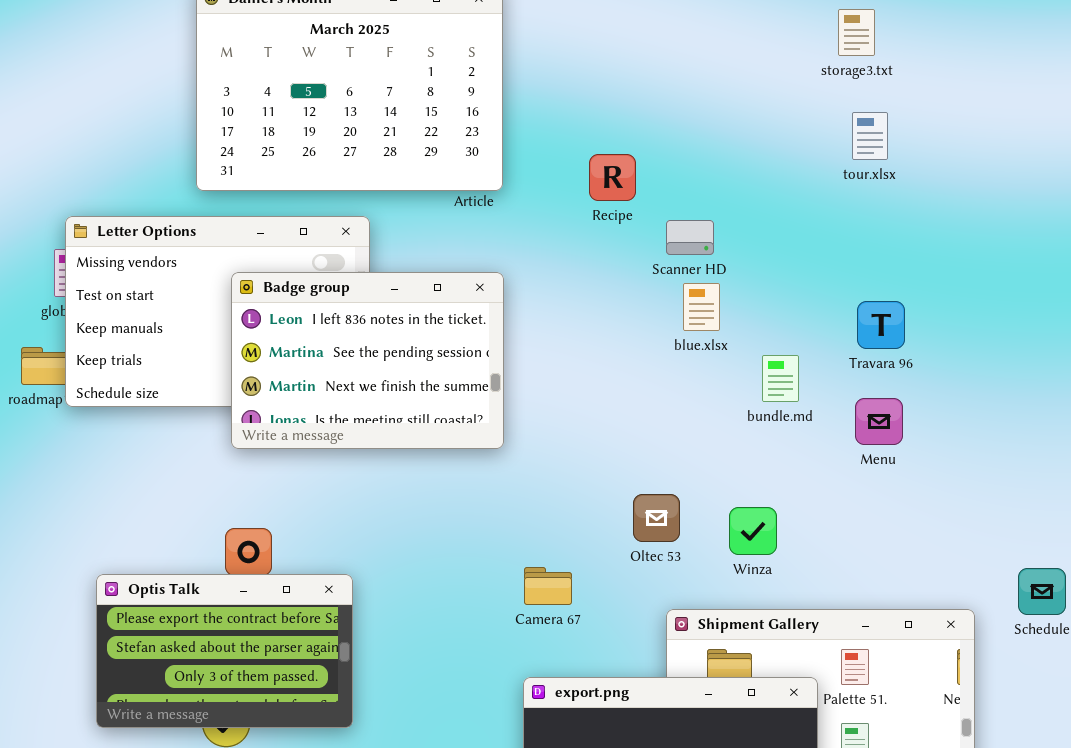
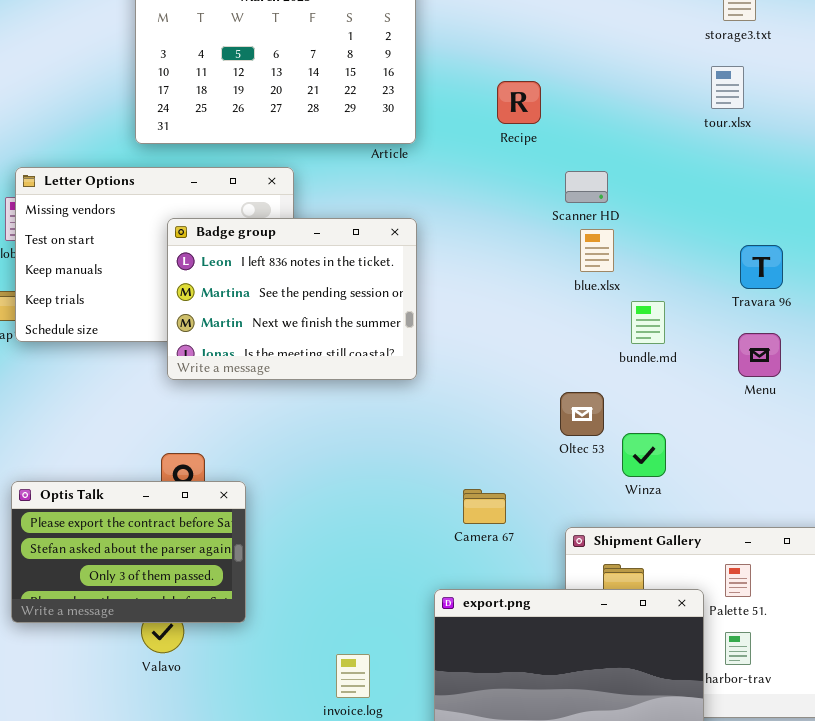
tour.xlsx: [852,112,888,160] -> [711,66,744,109], moved
Recipe: [589,154,636,201] -> [497,81,541,124], moved
bundle.md: [762,355,799,402] -> [631,301,665,344], moved
Oltec 53: [633,494,680,542] -> [560,392,604,436], moved
Camera 67: [524,567,572,605] -> [463,489,506,524], moved
Optis Talk: [96,574,353,728] -> [11,481,246,623], moved

